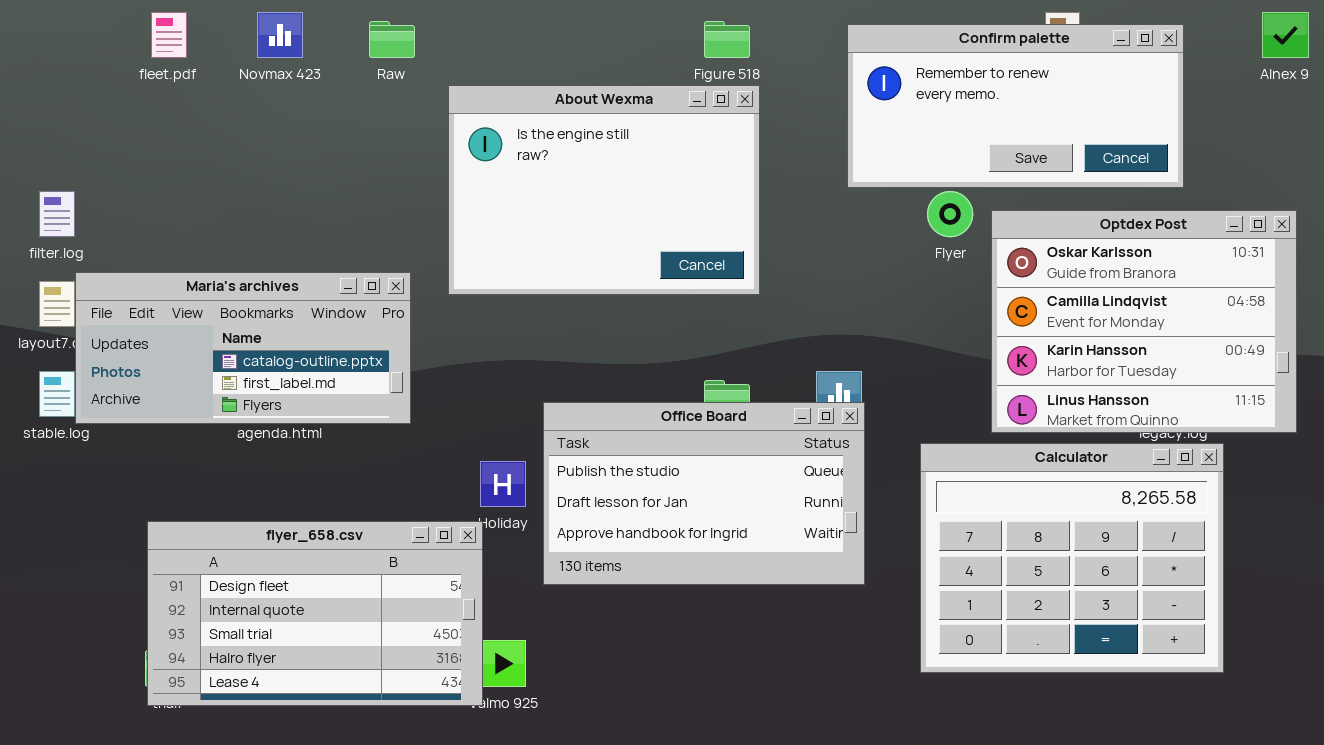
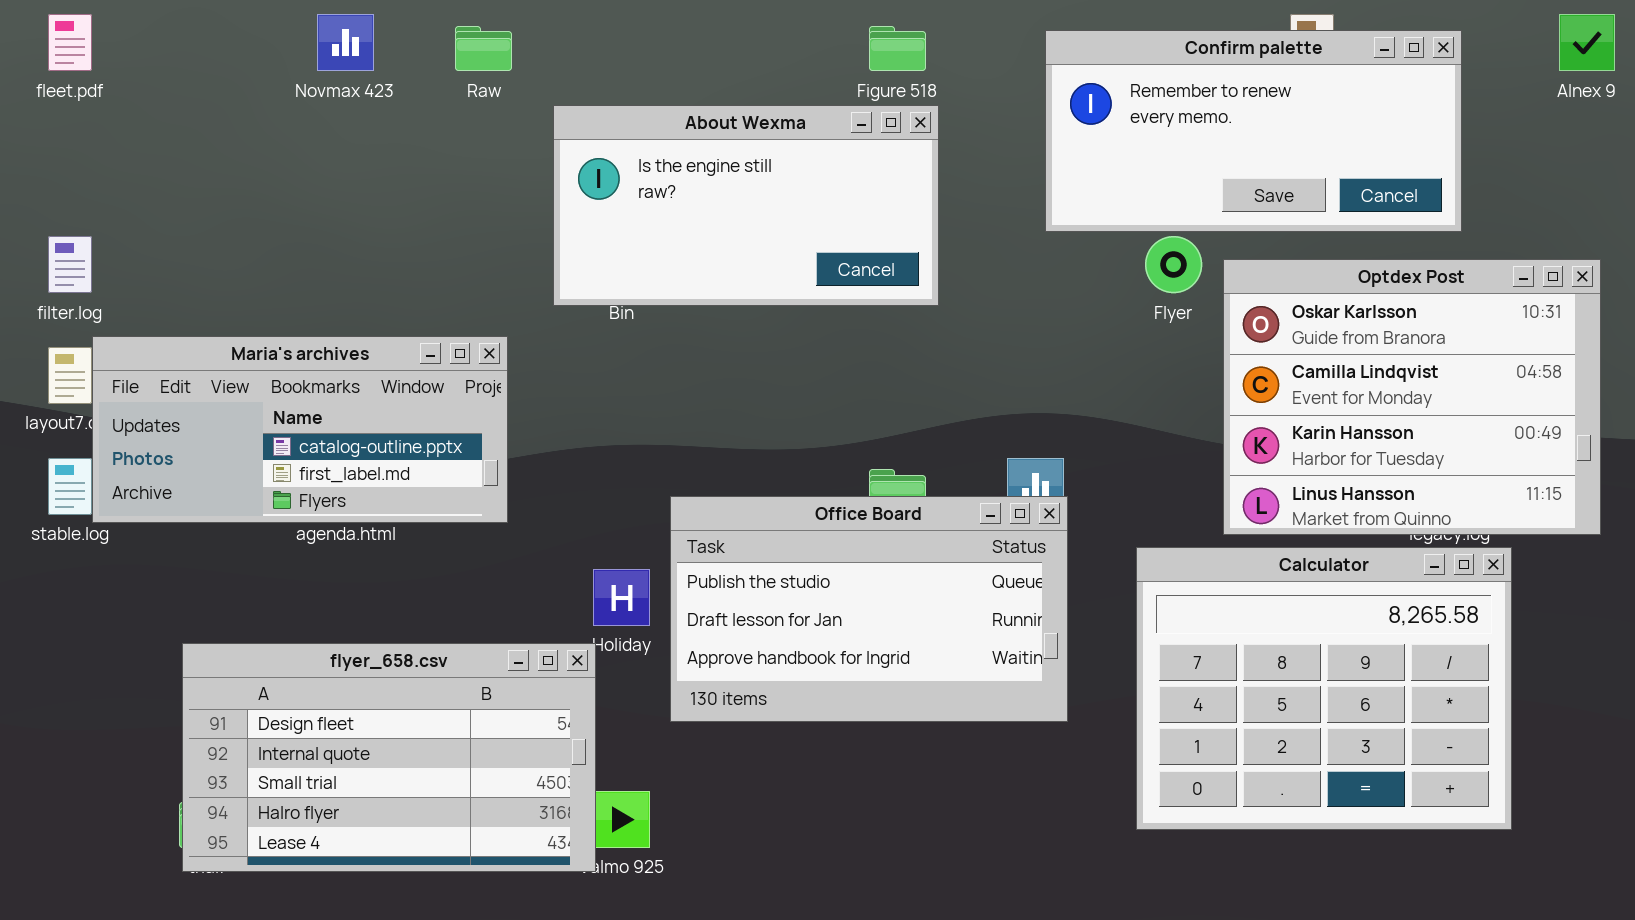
fleet.pdf: [151,12,187,58] -> [48,14,92,71], moved
About Wexma: [448,85,760,295] -> [553,105,939,306], resized

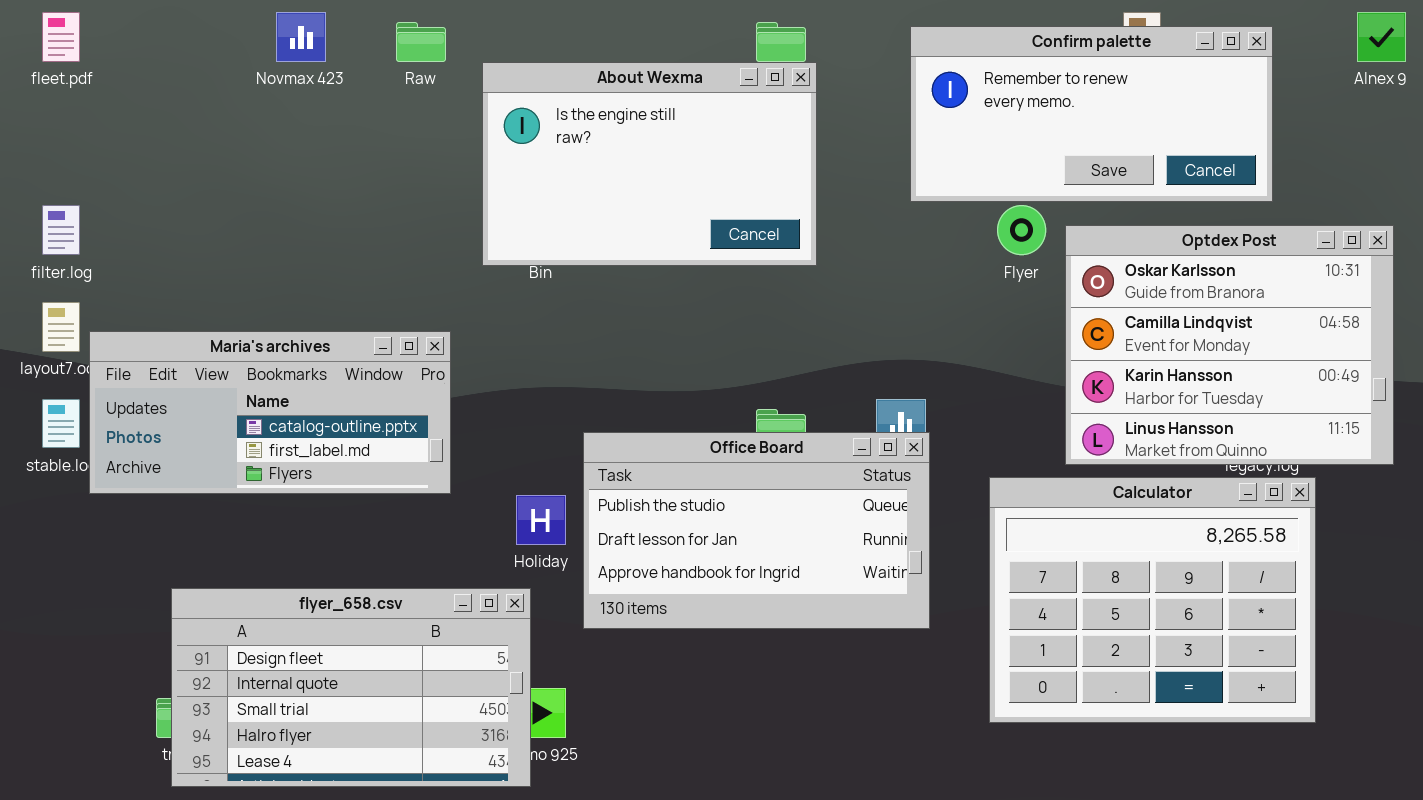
About Wexma: [553,105,939,306] -> [482,62,817,266], resized
Maria's archives: [92,336,508,523] -> [89,331,451,494], moved
flyer_658.csv: [182,643,596,872] -> [171,588,531,787], moved

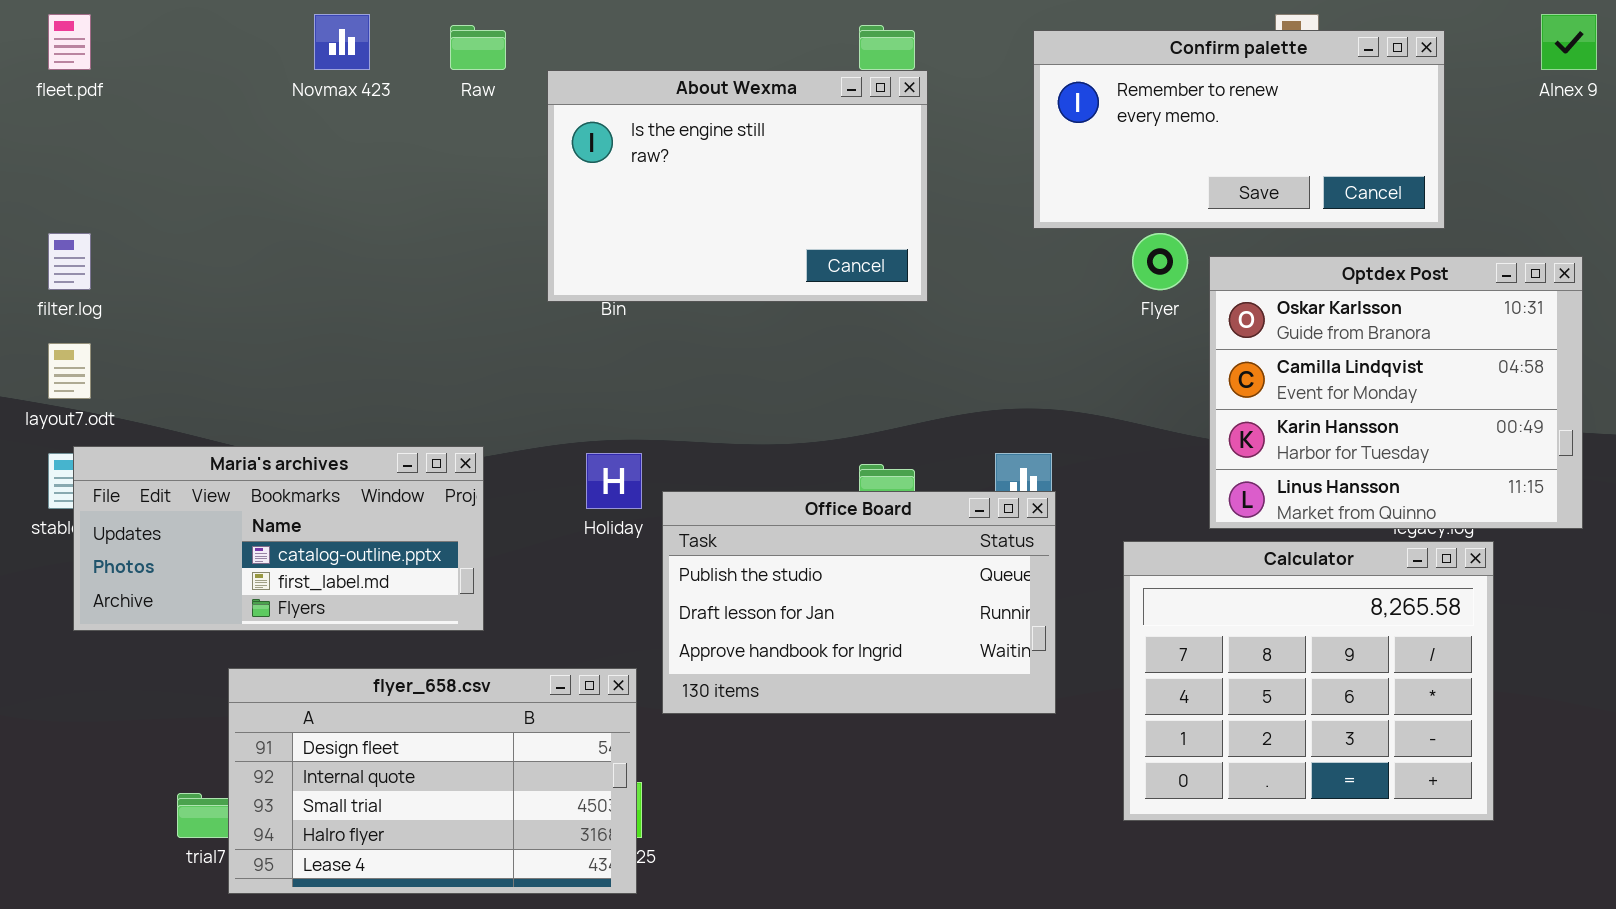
Maria's archives: [89,331,451,494] -> [73,446,484,631], moved
Holiday: [516,495,566,545] -> [586,453,642,509], moved
flyer_658.csv: [171,588,531,787] -> [228,668,637,894], moved

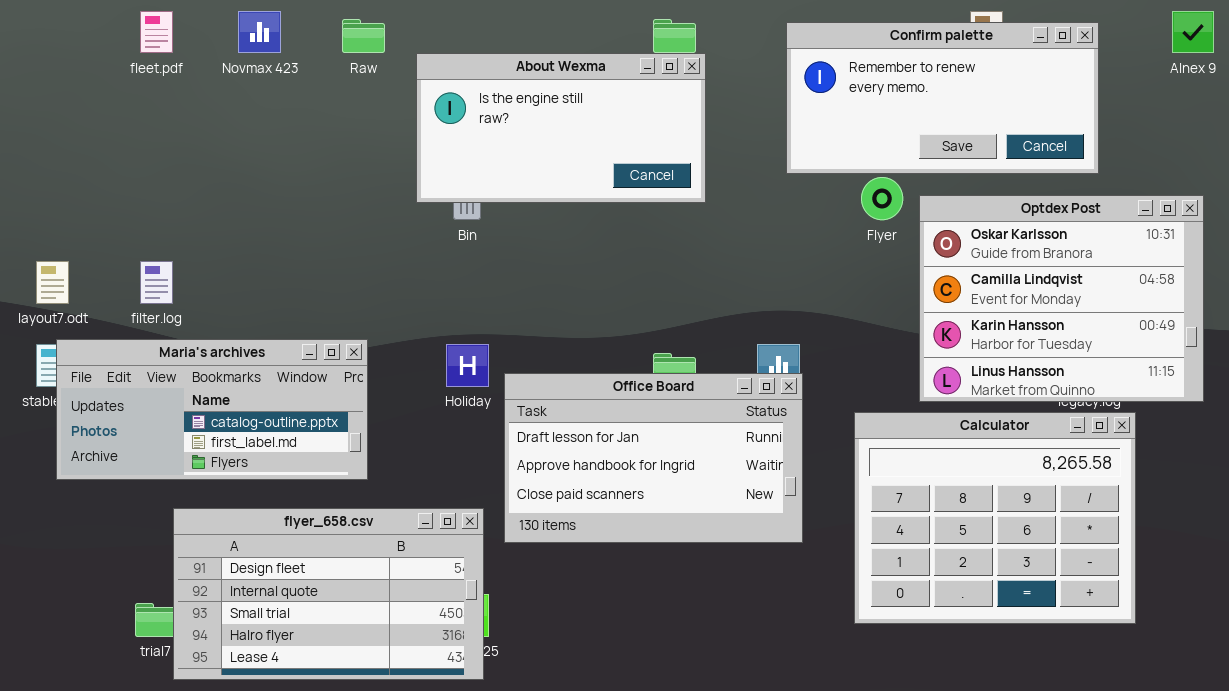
fleet.pdf: [48,14,91,70] -> [140,11,173,53], moved
About Wexma: [547,70,928,302] -> [416,53,706,203], resized
filter.log: [48,233,91,290] -> [140,261,173,304], moved
Office Board: [662,491,1056,714] -> [504,373,803,543], scrolled down 1 row

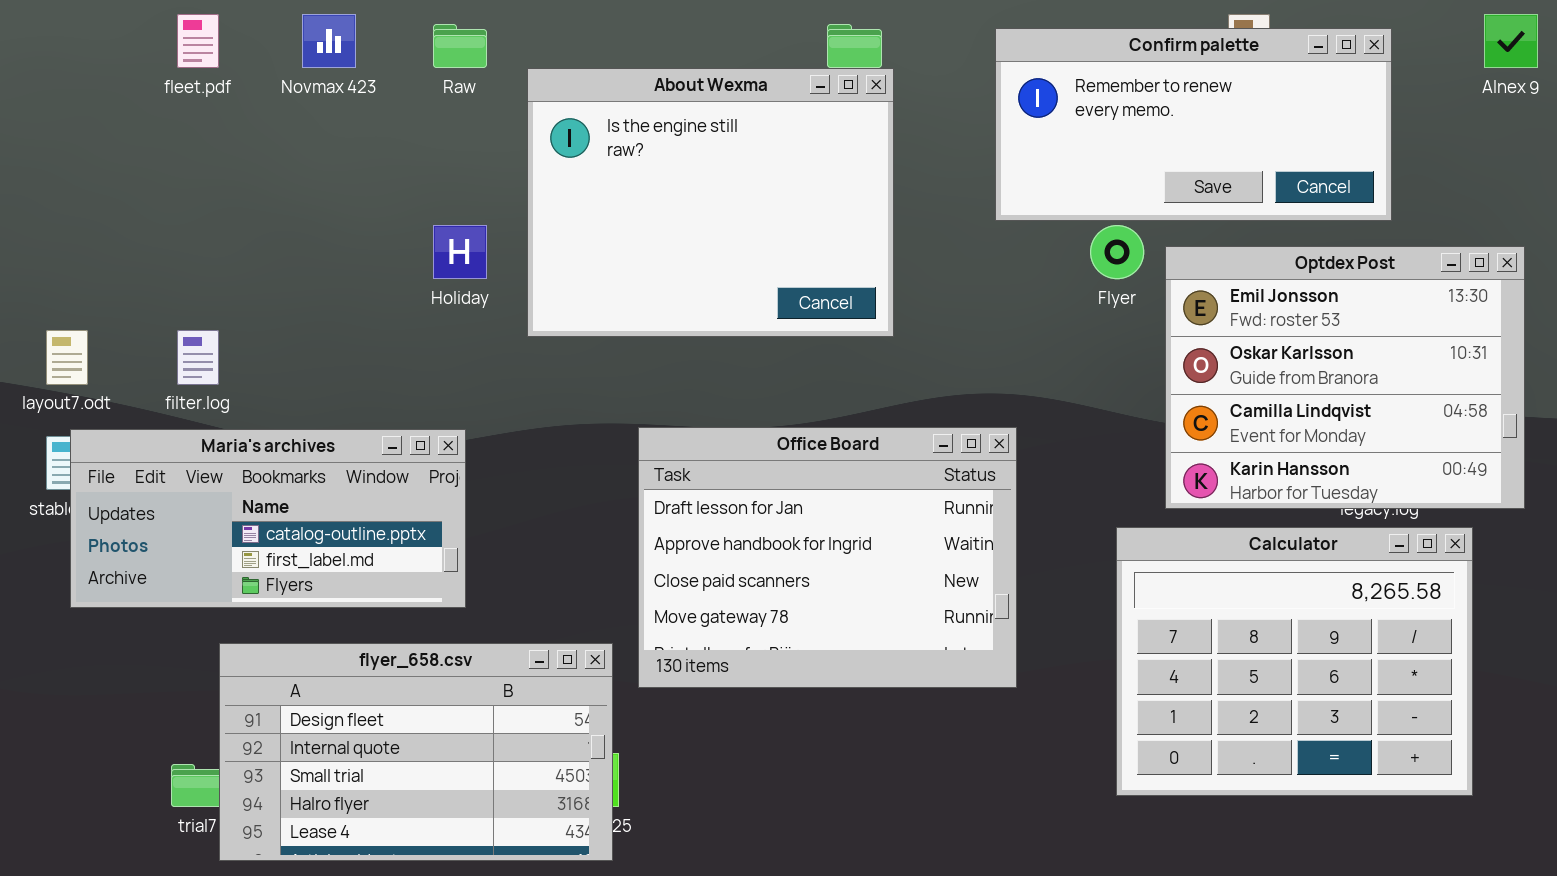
About Wexma: [416,53,706,203] -> [527,68,894,337], resized
Optdex Post: [919,195,1204,402] -> [1165,246,1525,509], scrolled up 1 row
Holiday: [446,344,489,387] -> [433,225,487,279], moved
Office Board: [504,373,803,543] -> [638,427,1017,688], resized
Calculator: [854,412,1136,624] -> [1116,527,1473,796], moved

